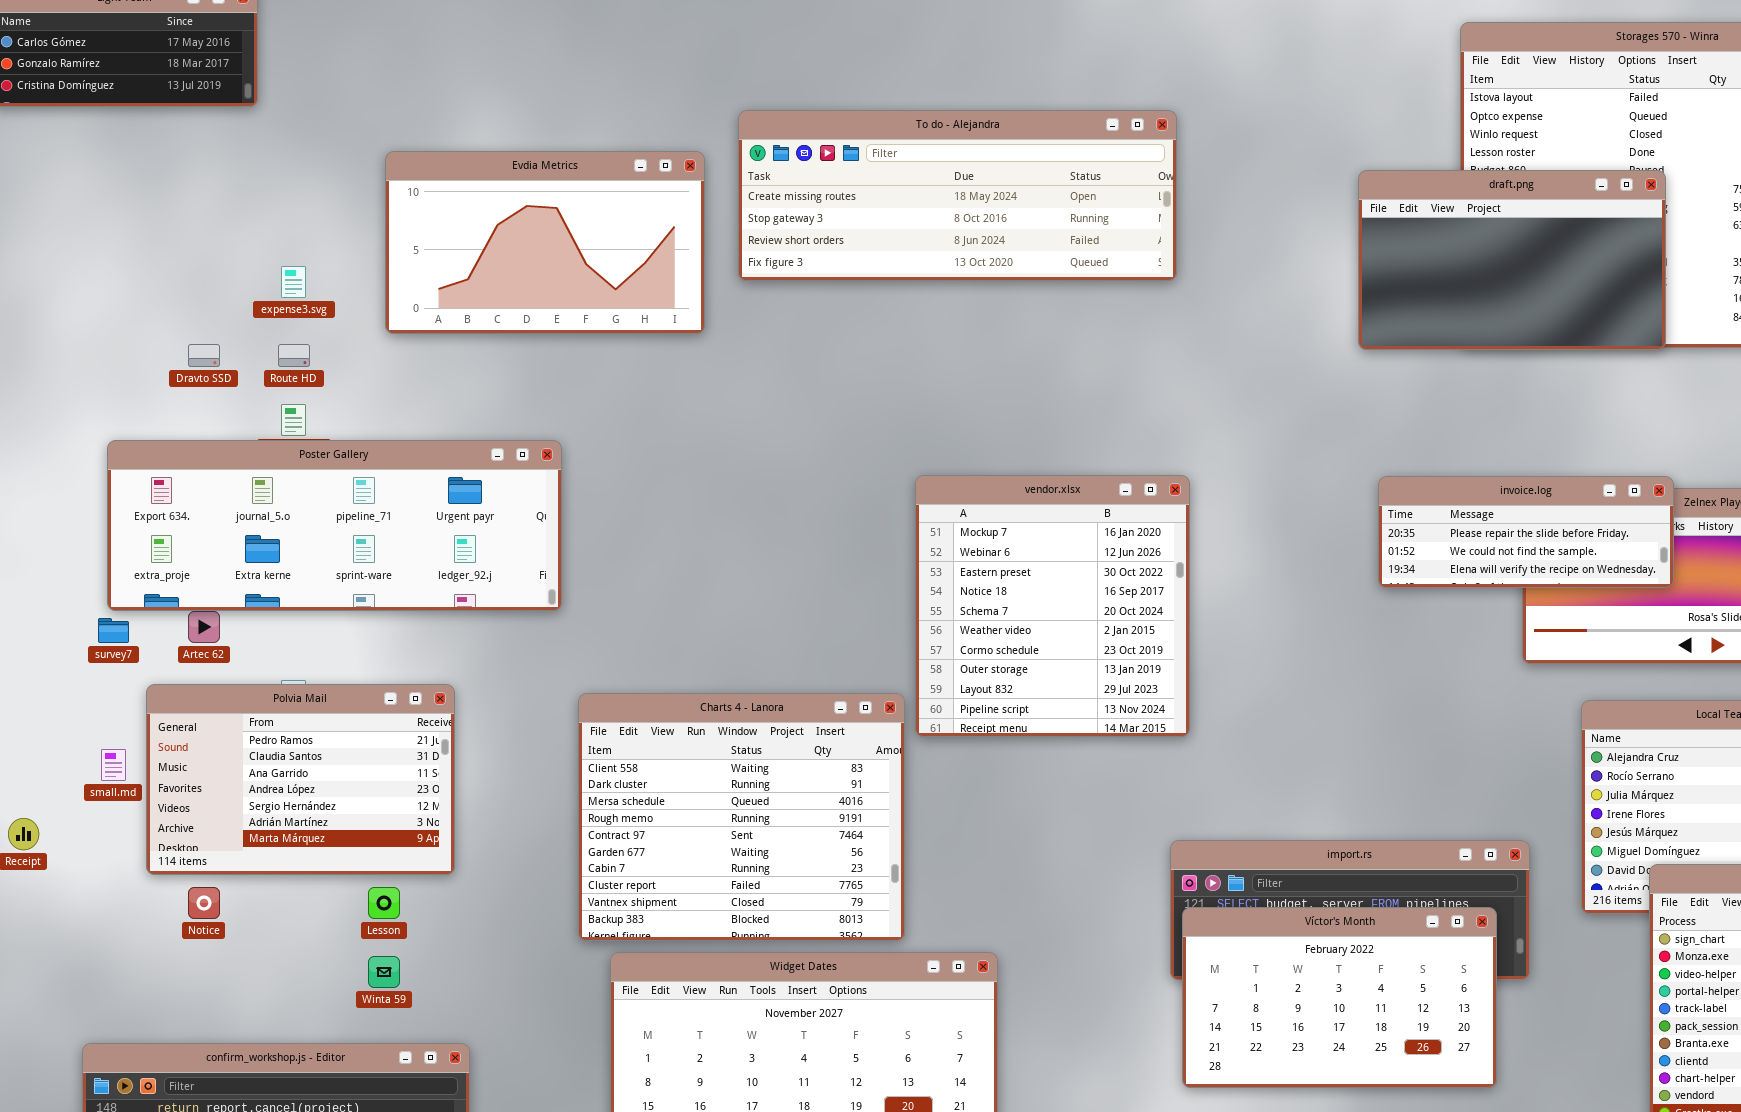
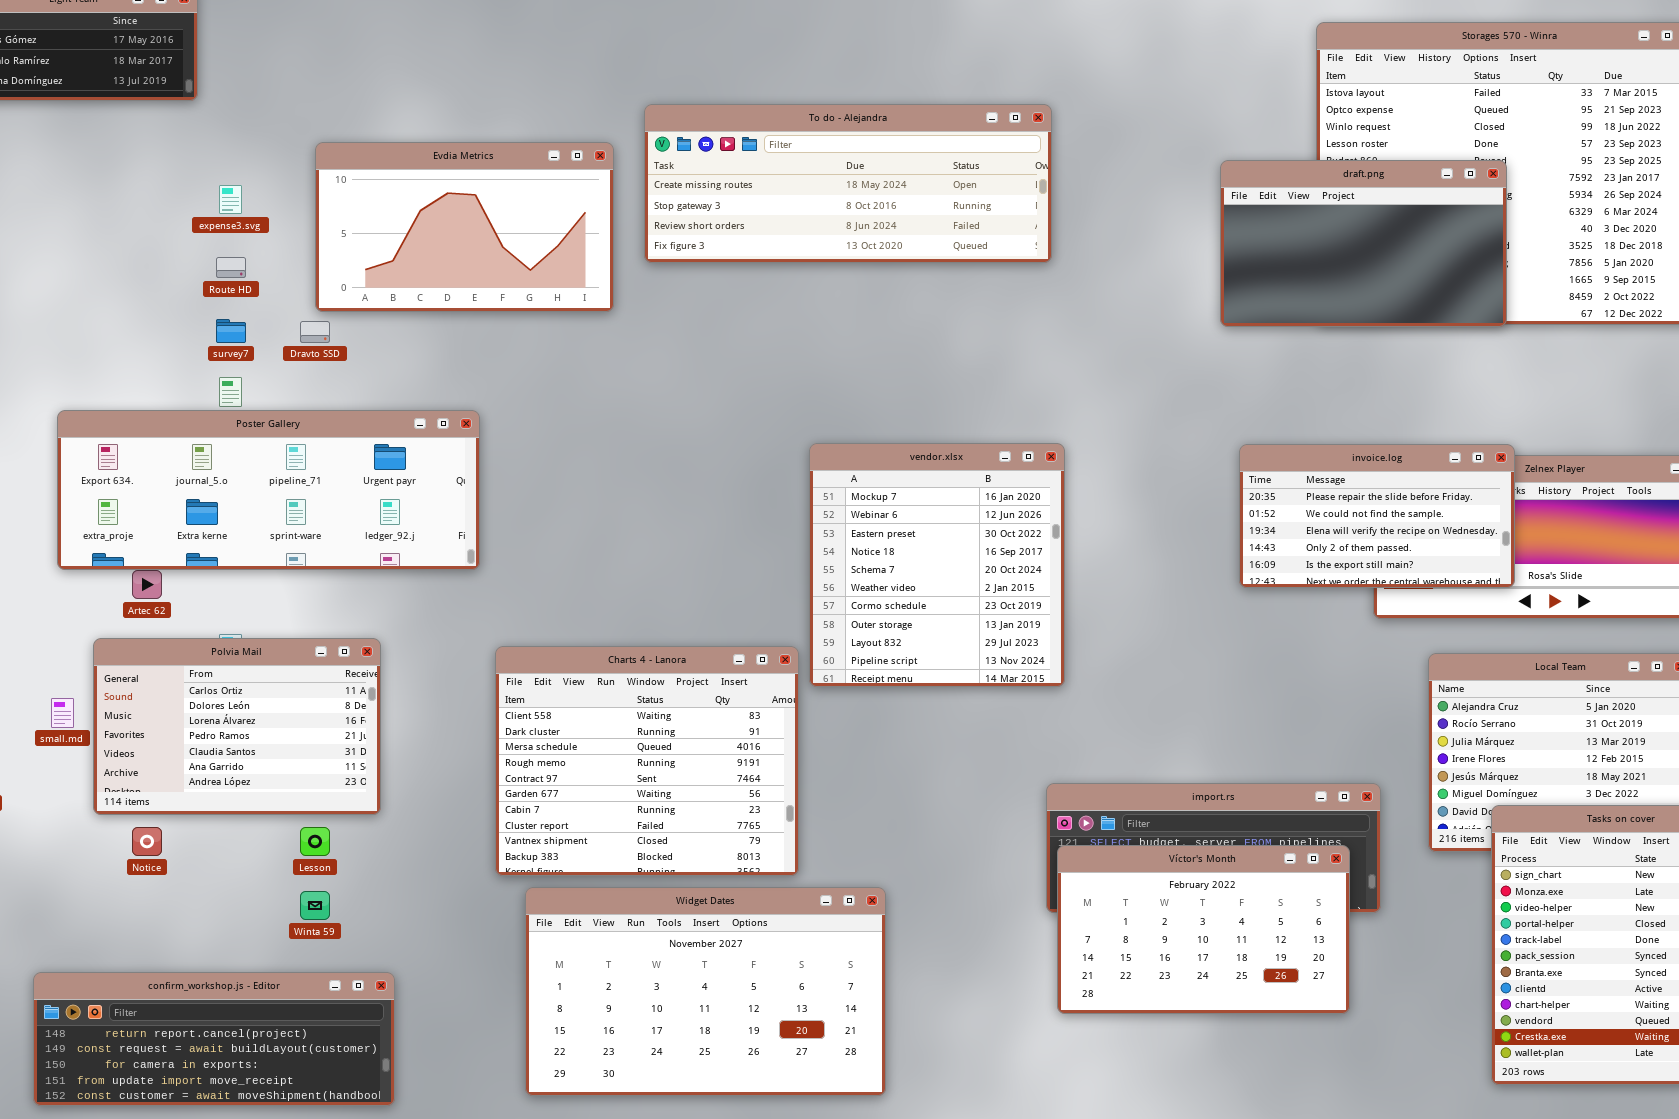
expense3.svg: [281,266,306,298] -> [219,185,242,214], moved
Dravto SSD: [188,344,220,367] -> [300,321,330,343], moved
Route HD: [278,344,310,367] -> [216,257,246,278], moved
invoice.log: [1378,476,1674,588] -> [1239,444,1515,588], resized
survey7: [98,618,129,643] -> [216,319,246,343], moved
Polvia Mail: [146,684,455,875] -> [93,638,381,815], scrolled up 3 rows

